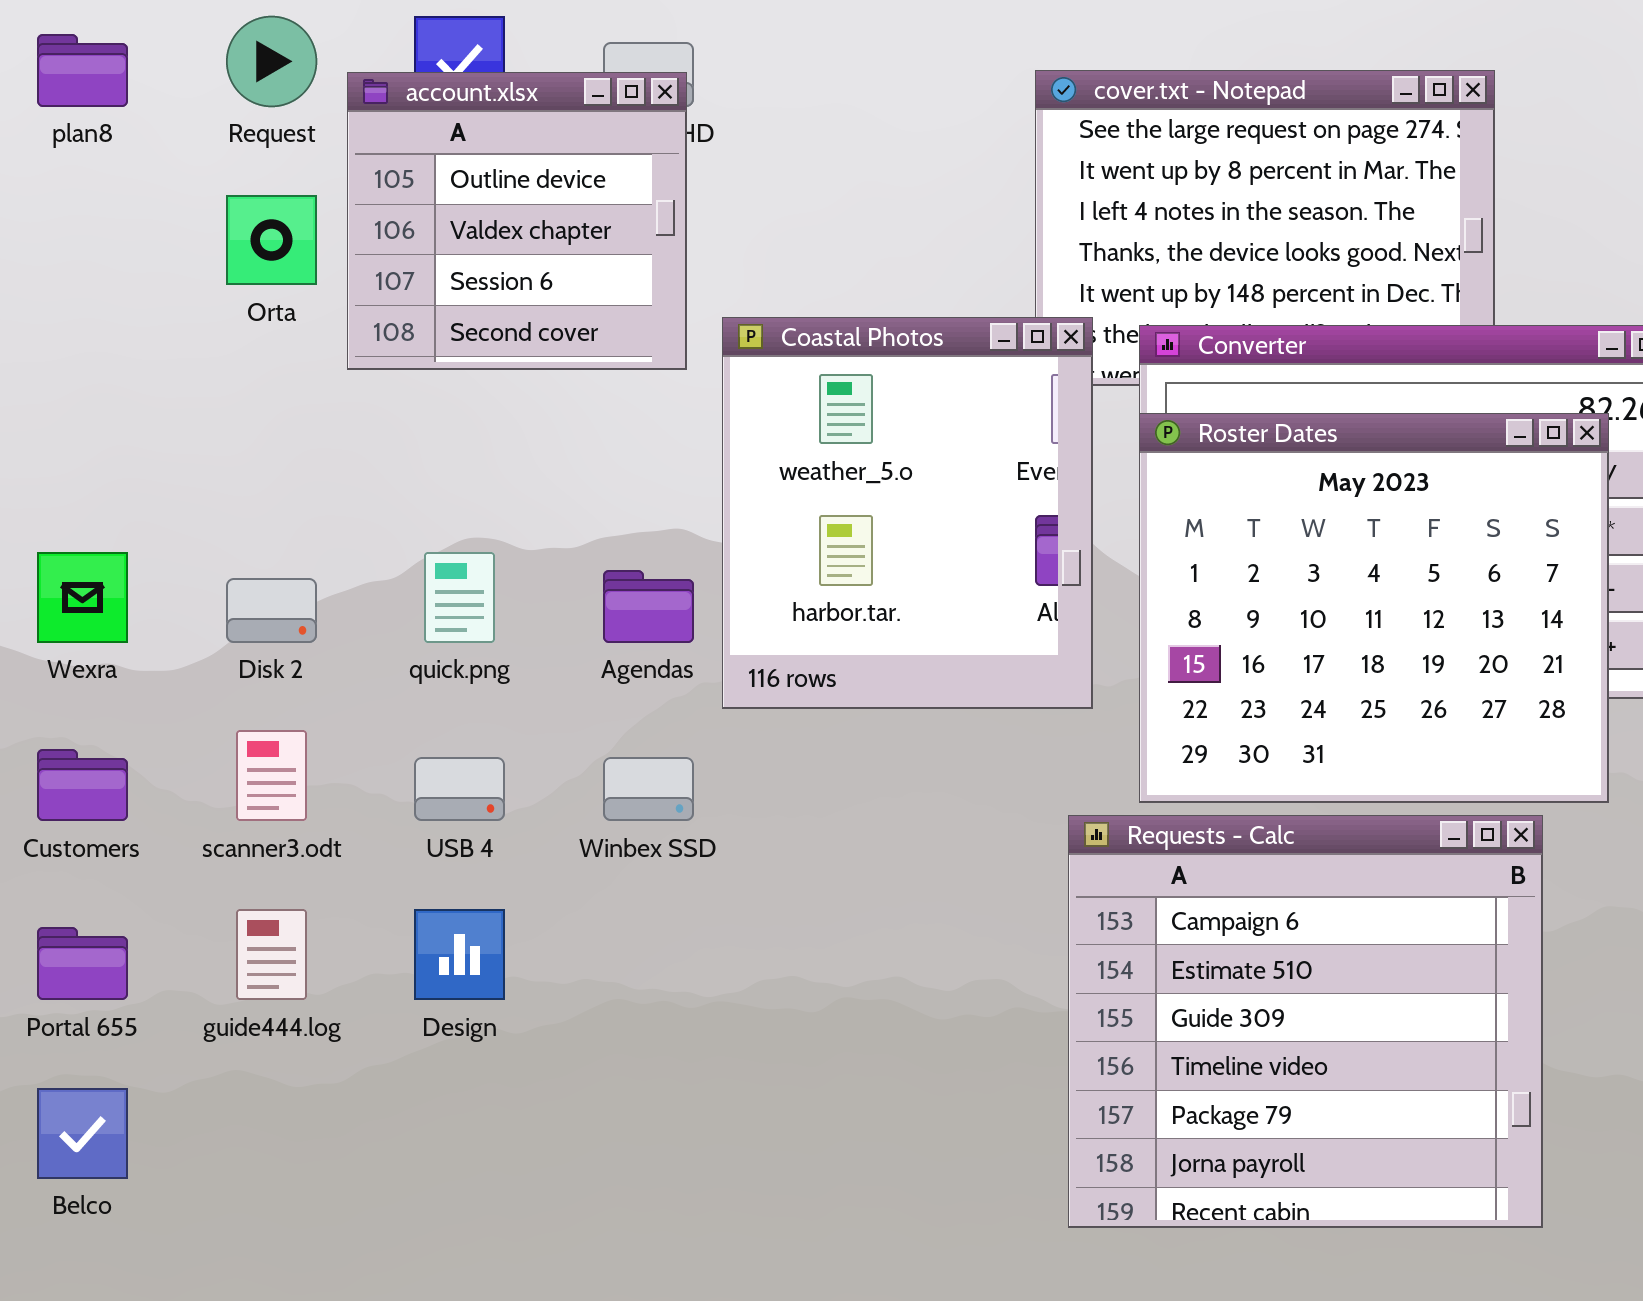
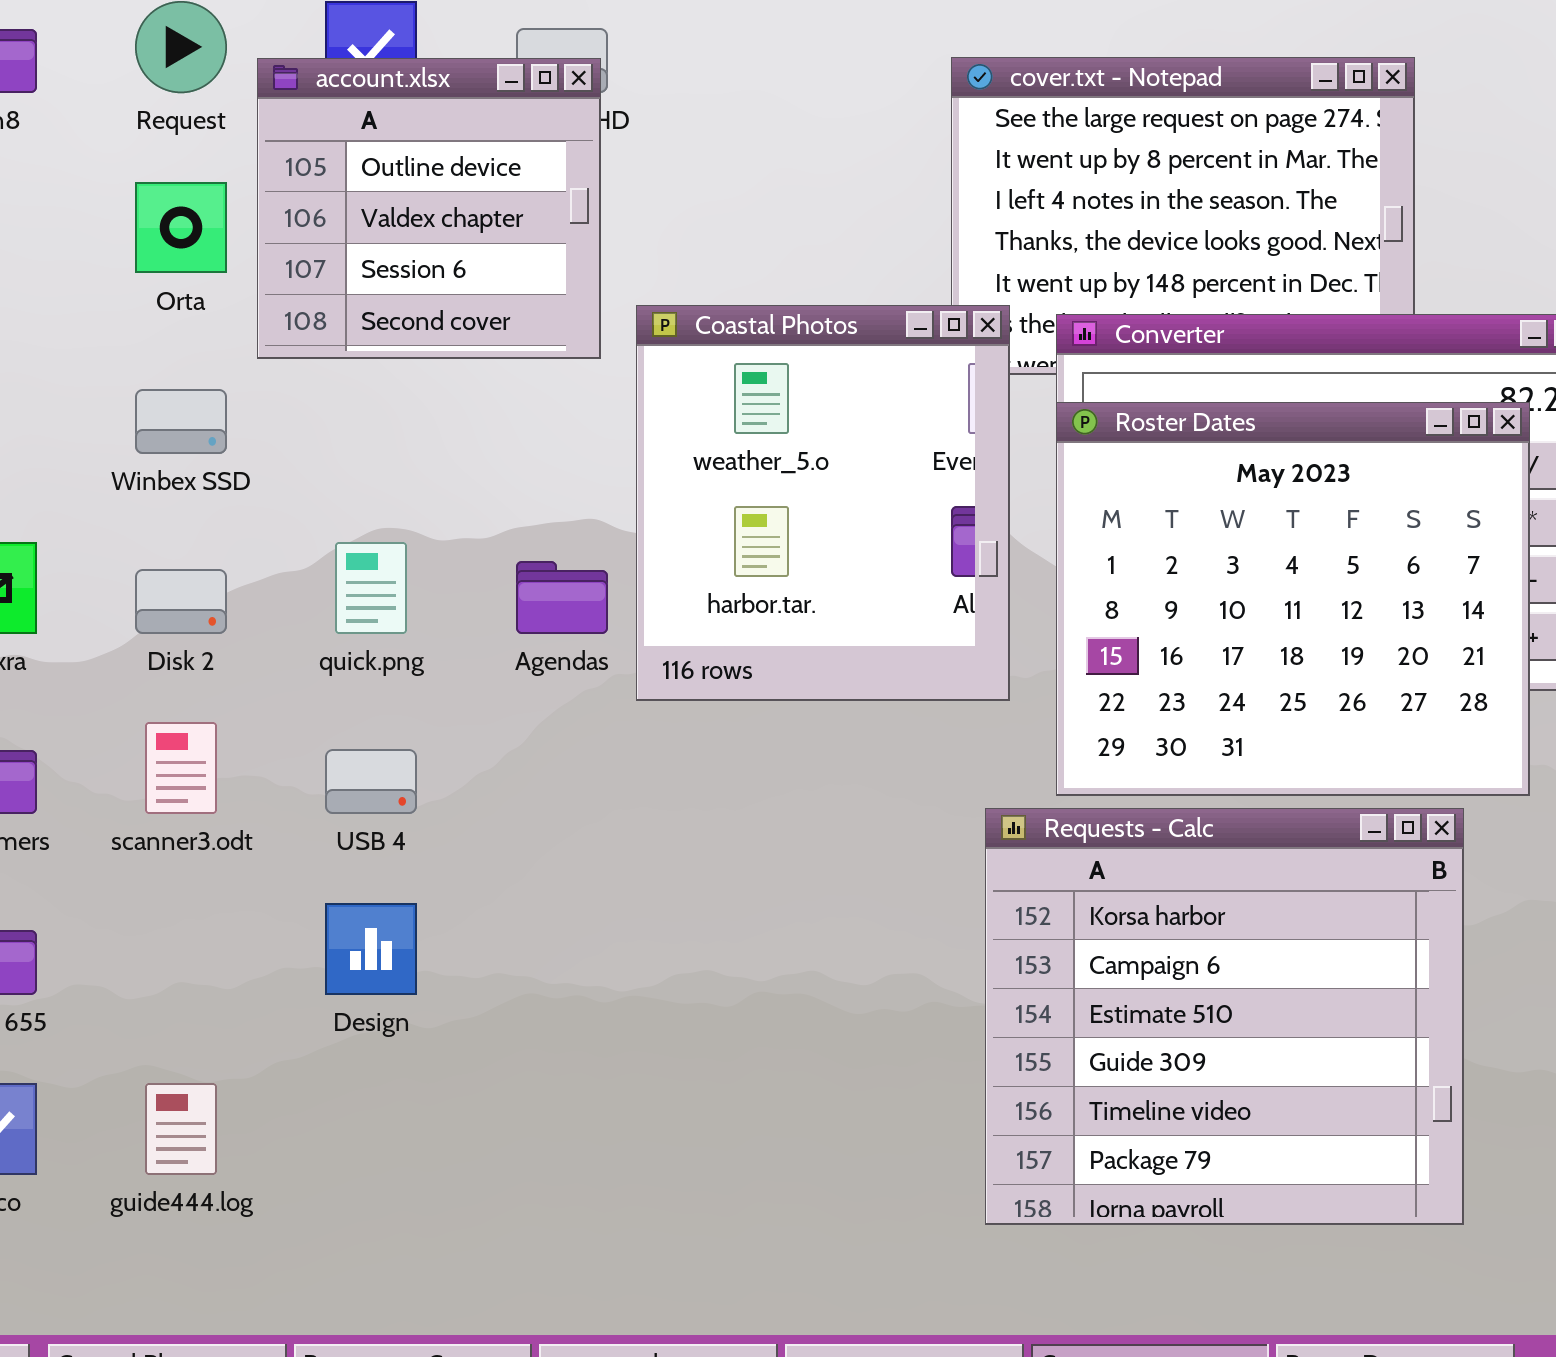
Winbex SSD: [603,757,694,821] -> [135,389,227,454], moved
Requests - Calc: [1068,815,1543,1228] -> [985,808,1464,1225], scrolled up 1 row
guide444.log: [236,909,307,1000] -> [145,1083,217,1175], moved

